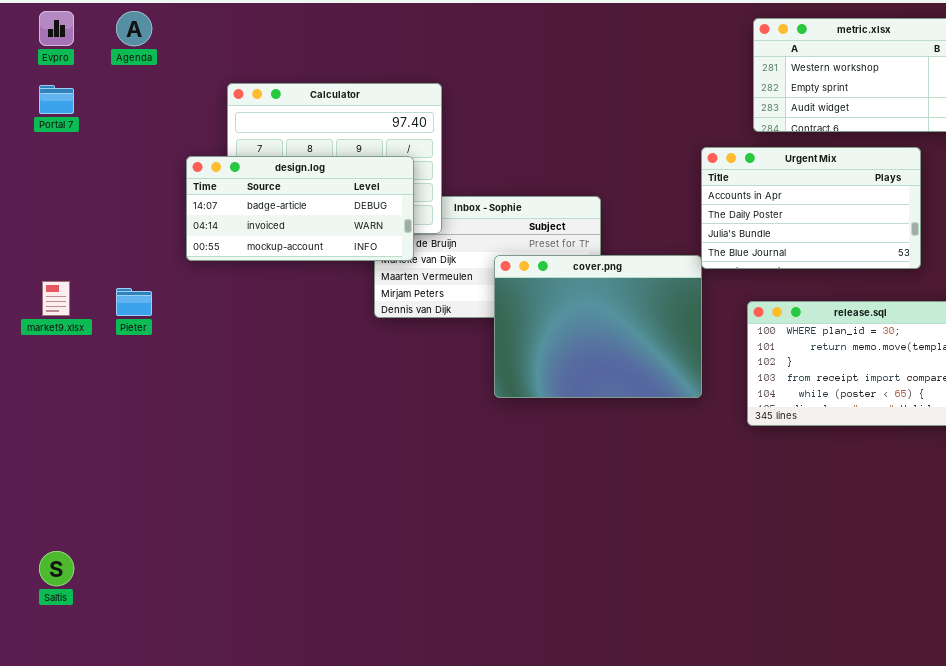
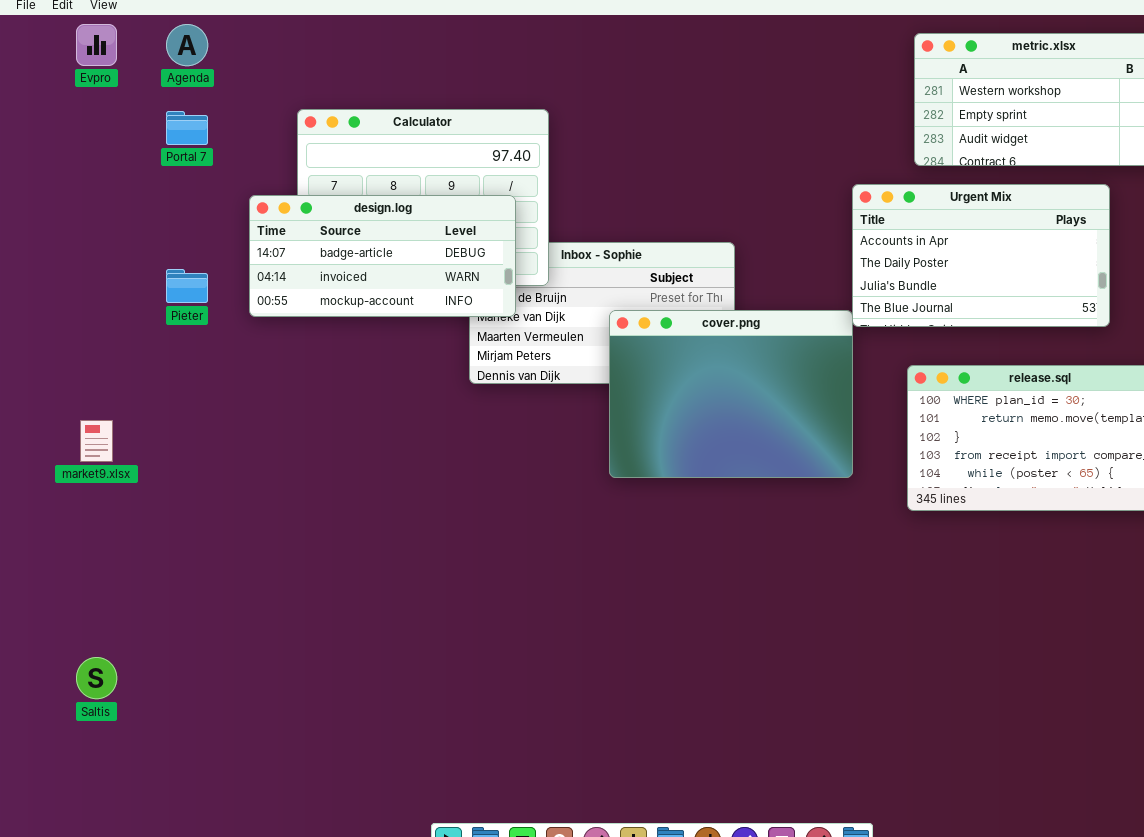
Portal 7: [39,85,74,114] -> [166,111,208,145], moved
market9.xlsx: [42,281,70,316] -> [80,420,113,462], moved
Pieter: [116,288,152,316] -> [166,269,208,303], moved

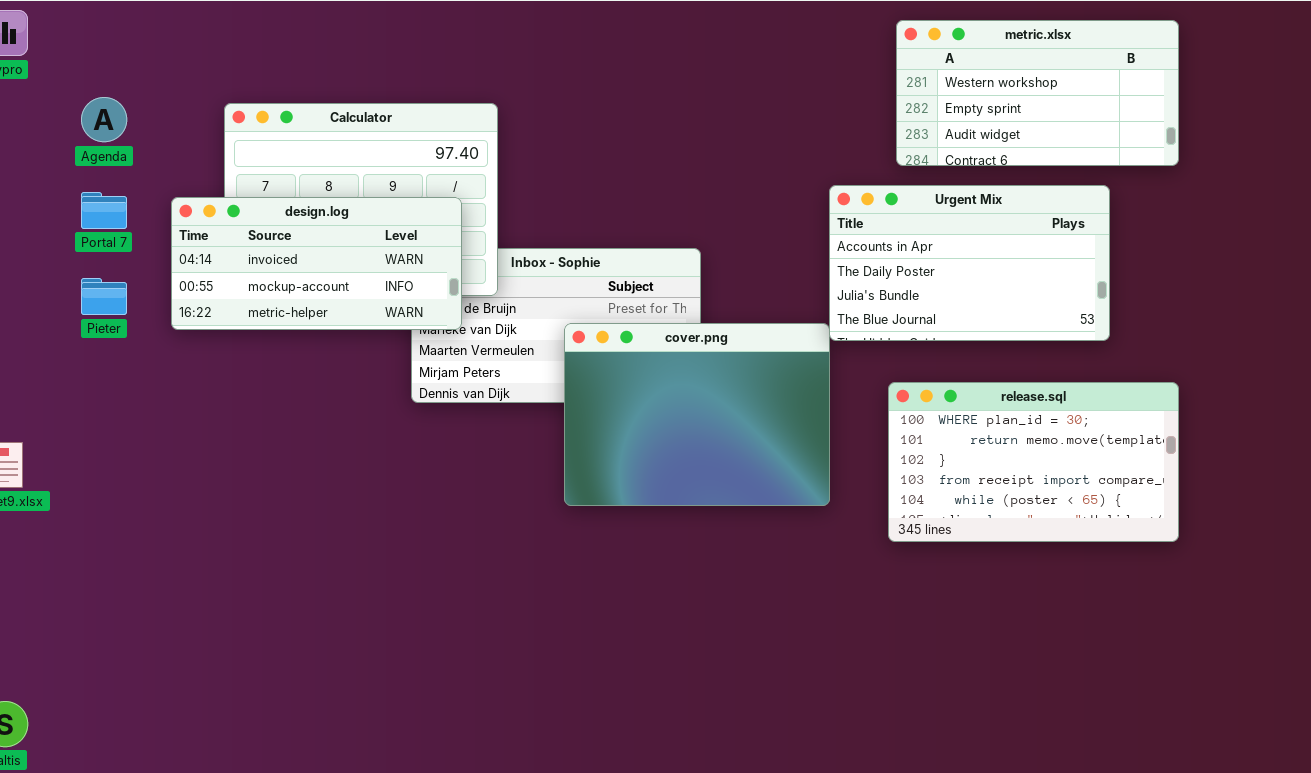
Agenda: [166,24,208,66] -> [81,97,127,142], moved
Portal 7: [166,111,208,145] -> [81,192,127,229], moved
design.log: [249,195,516,317] -> [171,197,462,330], scrolled down 1 row

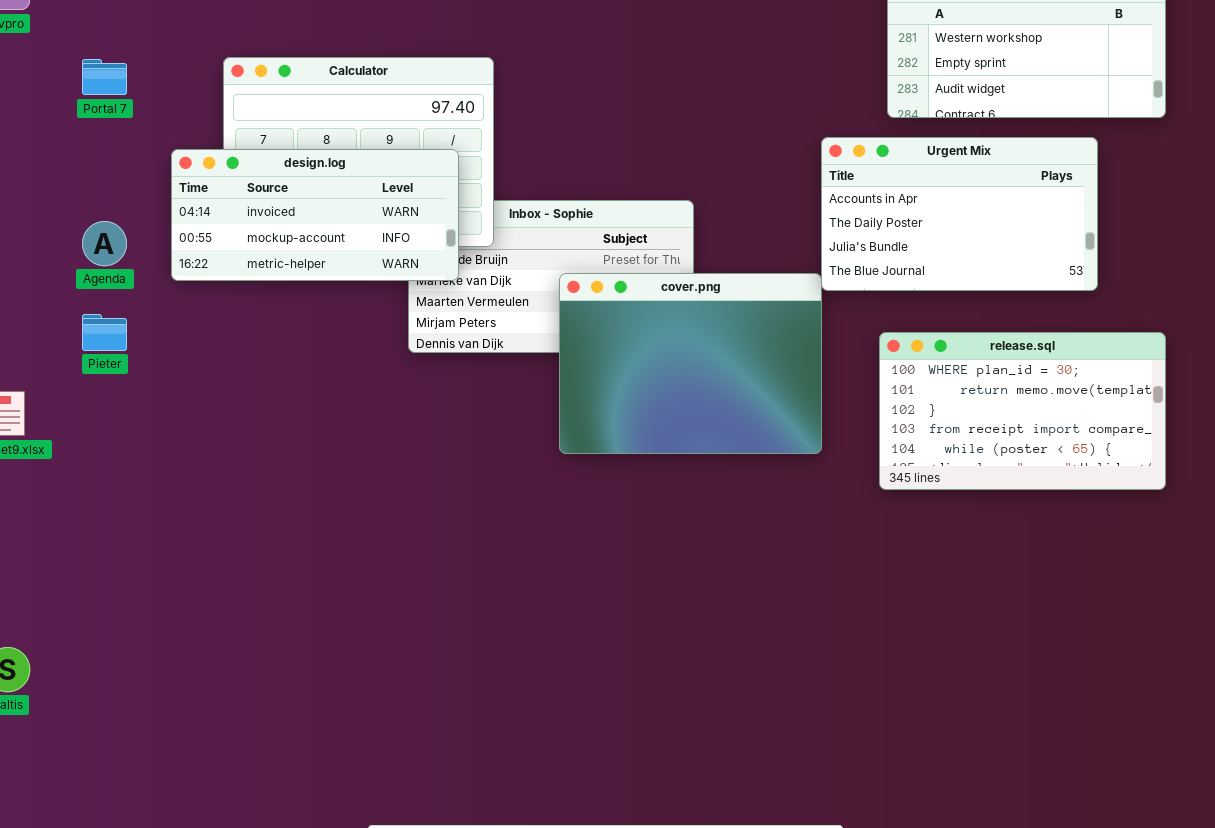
Agenda: [81,97,127,142] -> [82,221,127,266], moved
Portal 7: [81,192,127,229] -> [82,59,127,95], moved
Pieter: [81,278,127,315] -> [82,314,127,351], moved

